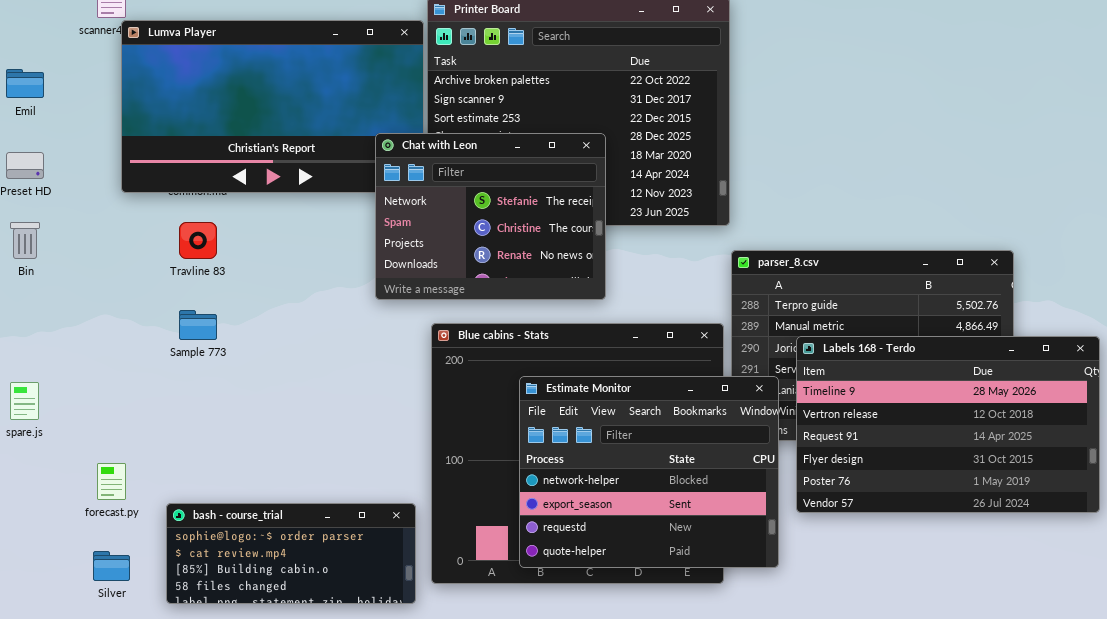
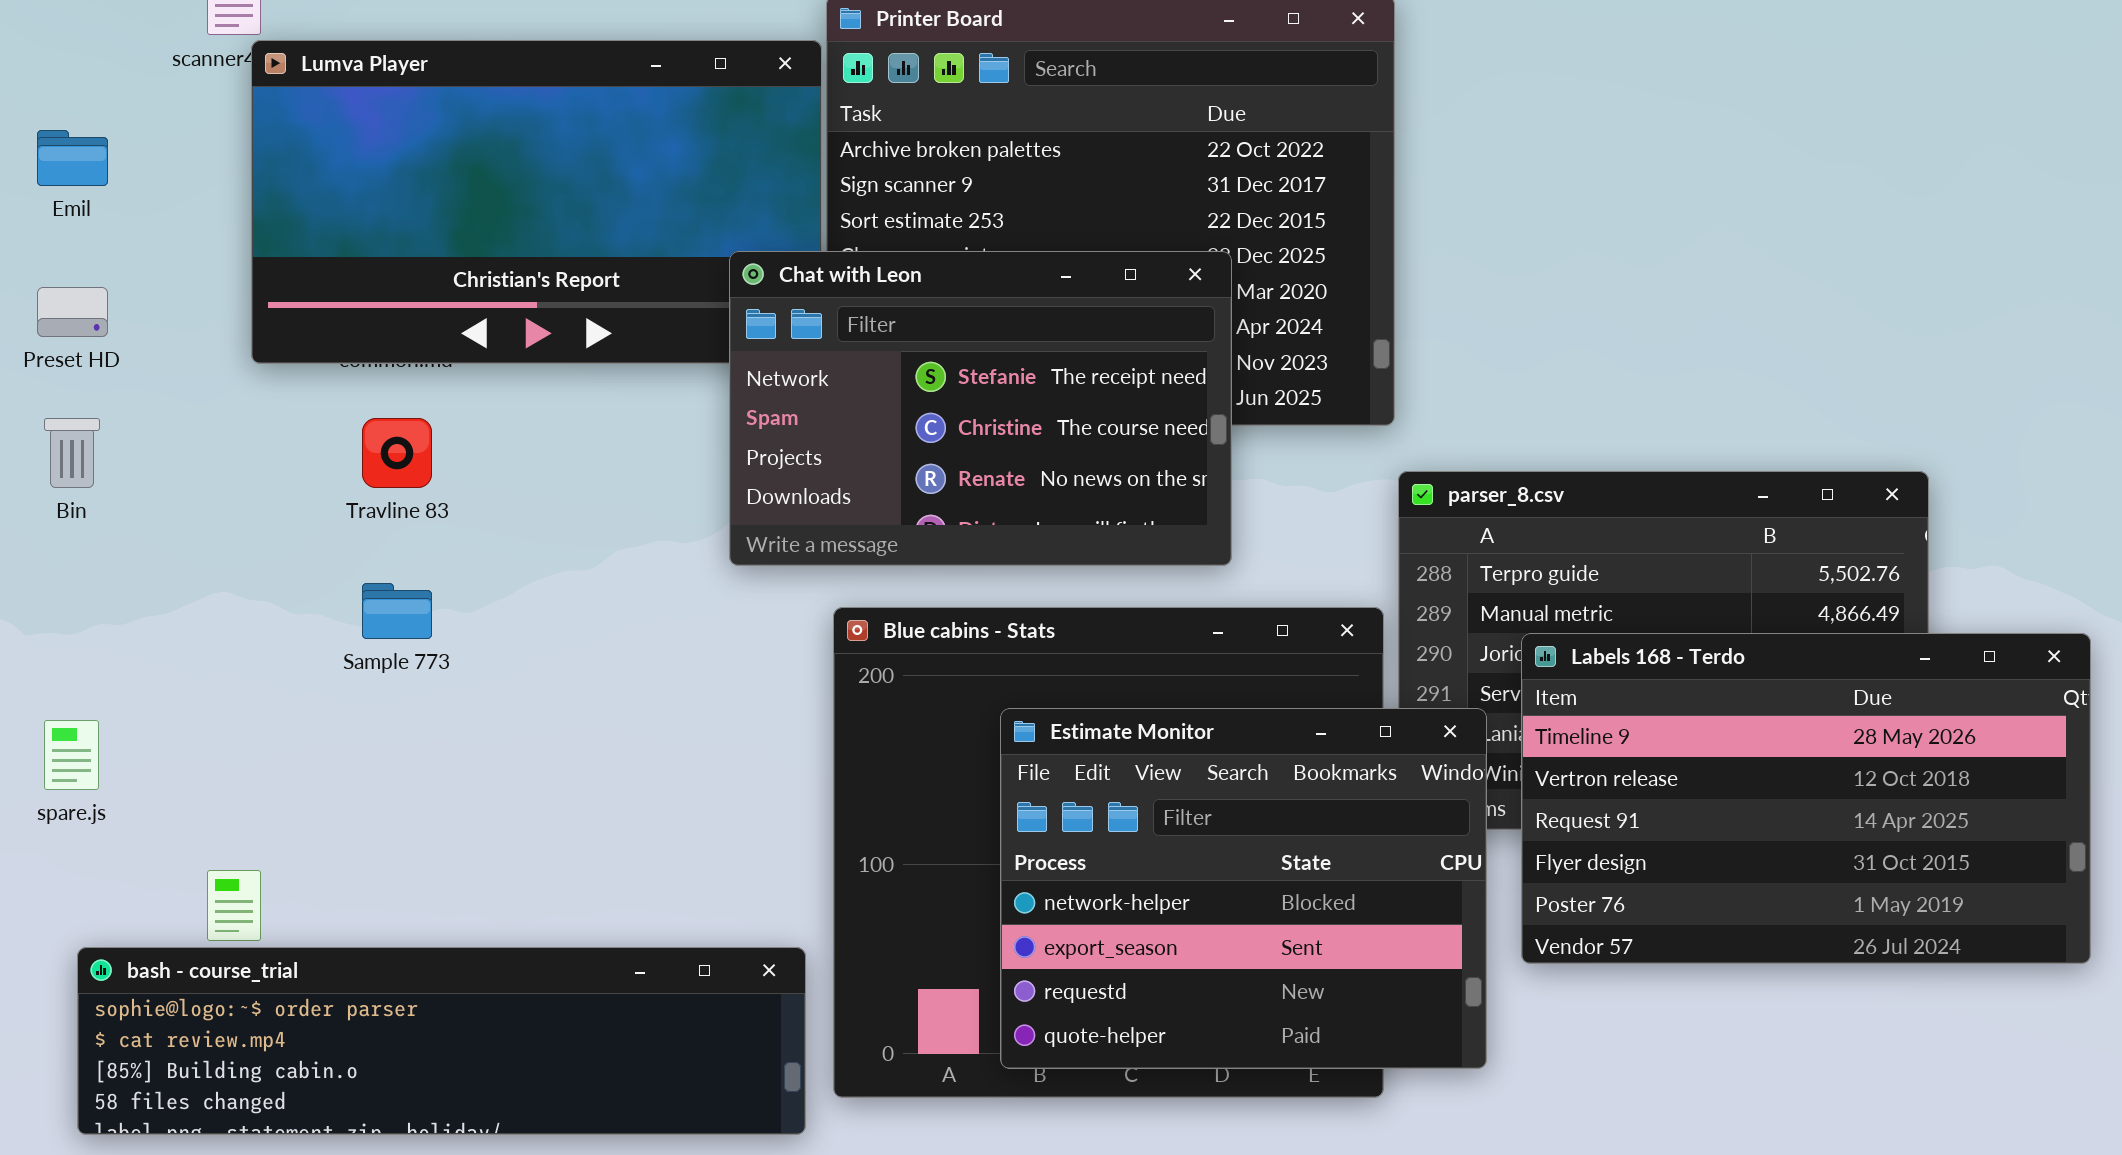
Chat with Leon: [375,133,606,300] -> [729,251,1232,566], resized
bash - course_trial: [166,503,416,604] -> [77,947,806,1135], resized

